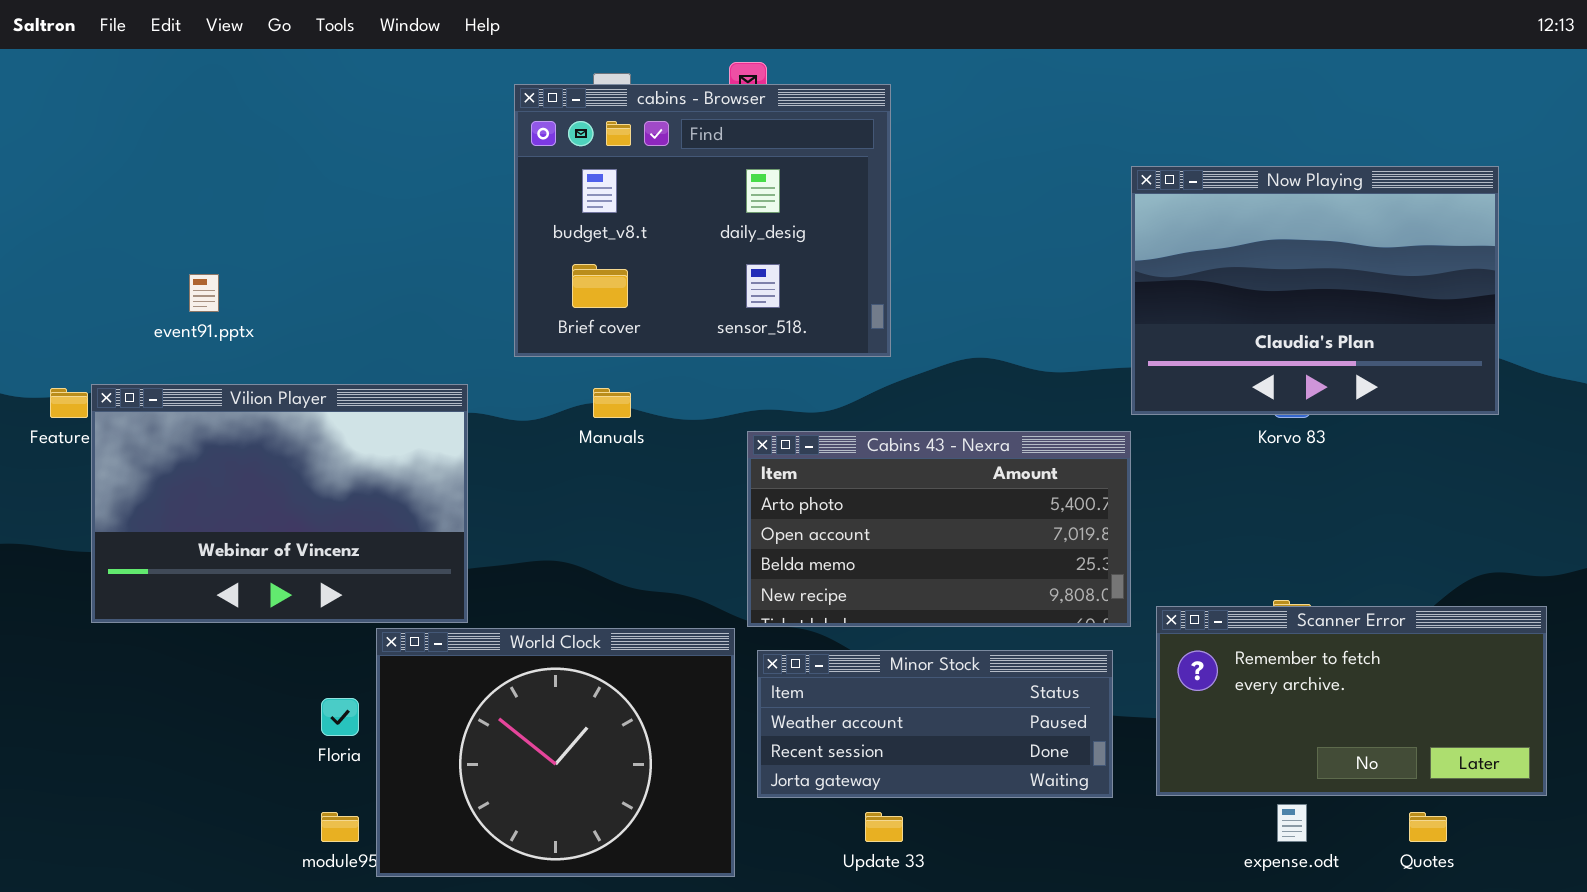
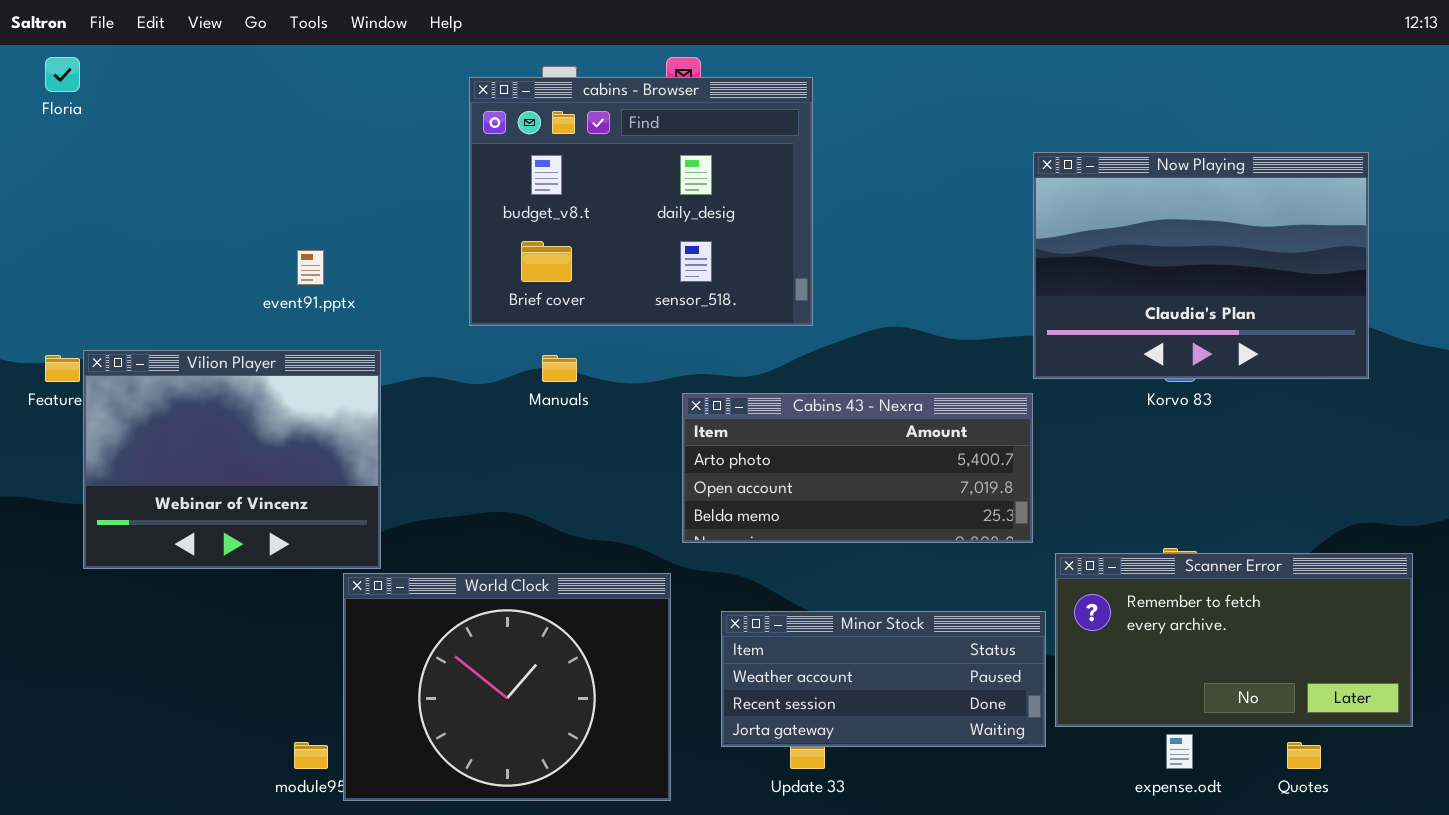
event91.pptx: [189,274,219,312] -> [297,250,324,285], moved
Vilion Player: [91,384,468,623] -> [83,350,381,569], resized
Cabins 43 - Nexra: [747,431,1131,627] -> [682,393,1033,543], resized
Minor Stock: [757,650,1113,798] -> [721,611,1046,747], moved
Floria: [321,698,359,736] -> [45,57,80,92], moved

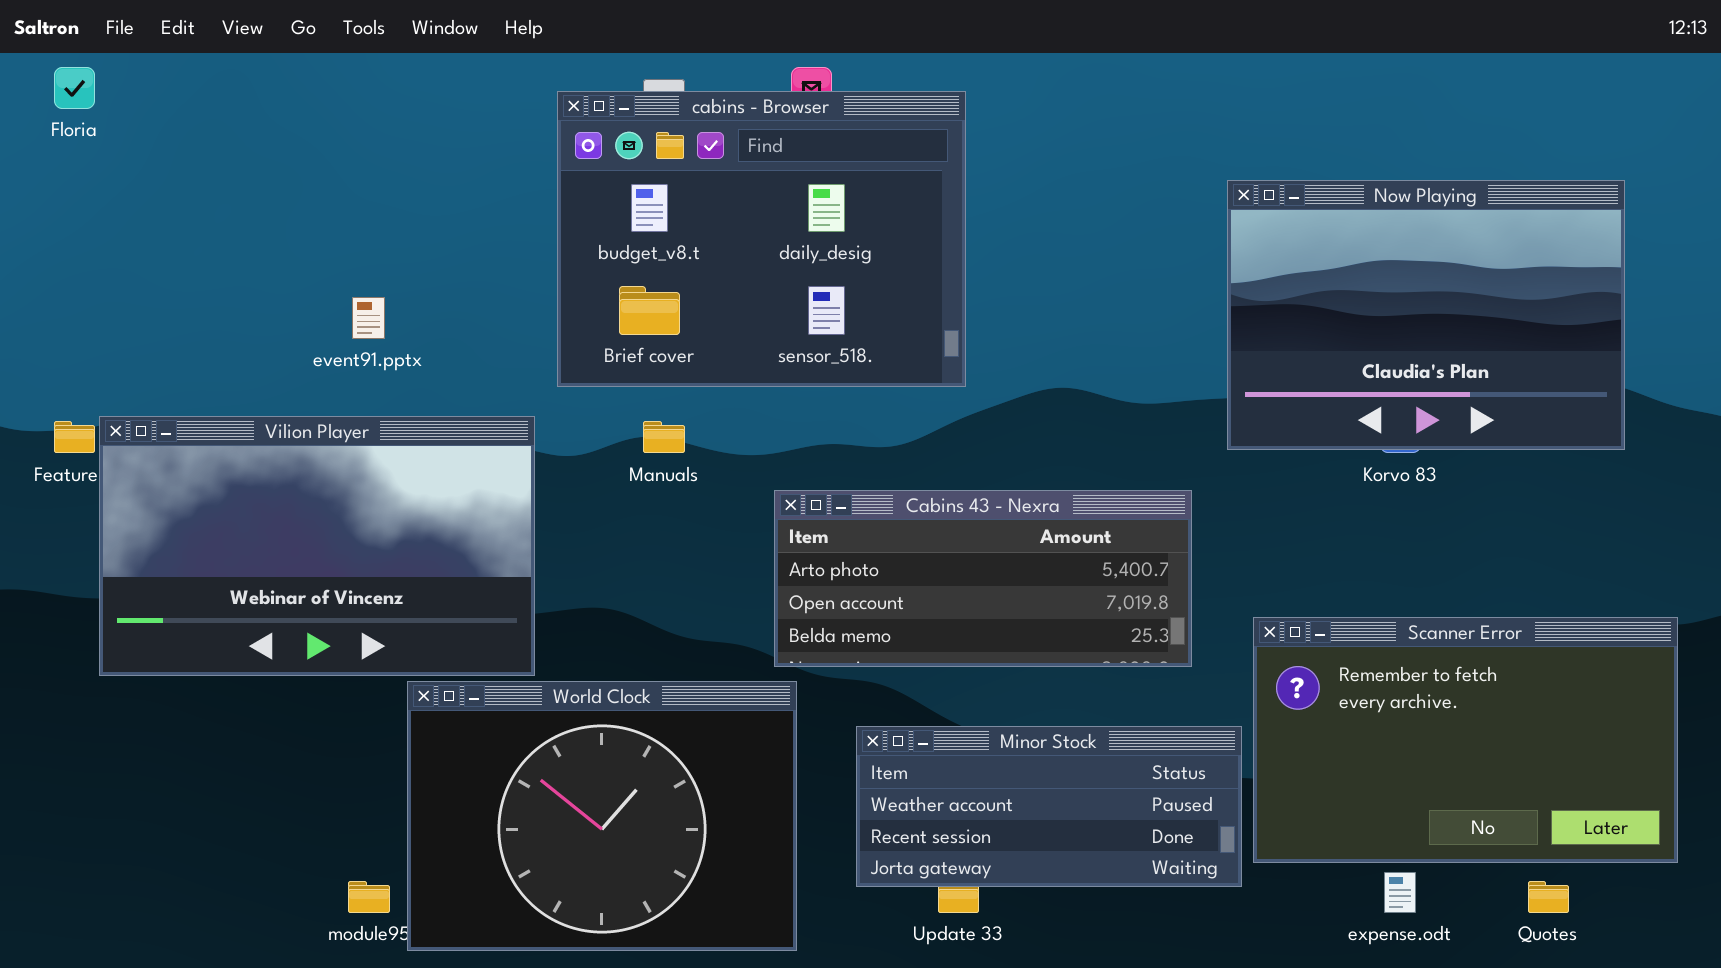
Vilion Player: [83,350,381,569] -> [99,416,535,676], resized
Cabins 43 - Nexra: [682,393,1033,543] -> [774,490,1192,667], moved
Scanner Error: [1055,553,1413,727] -> [1253,617,1678,863], resized

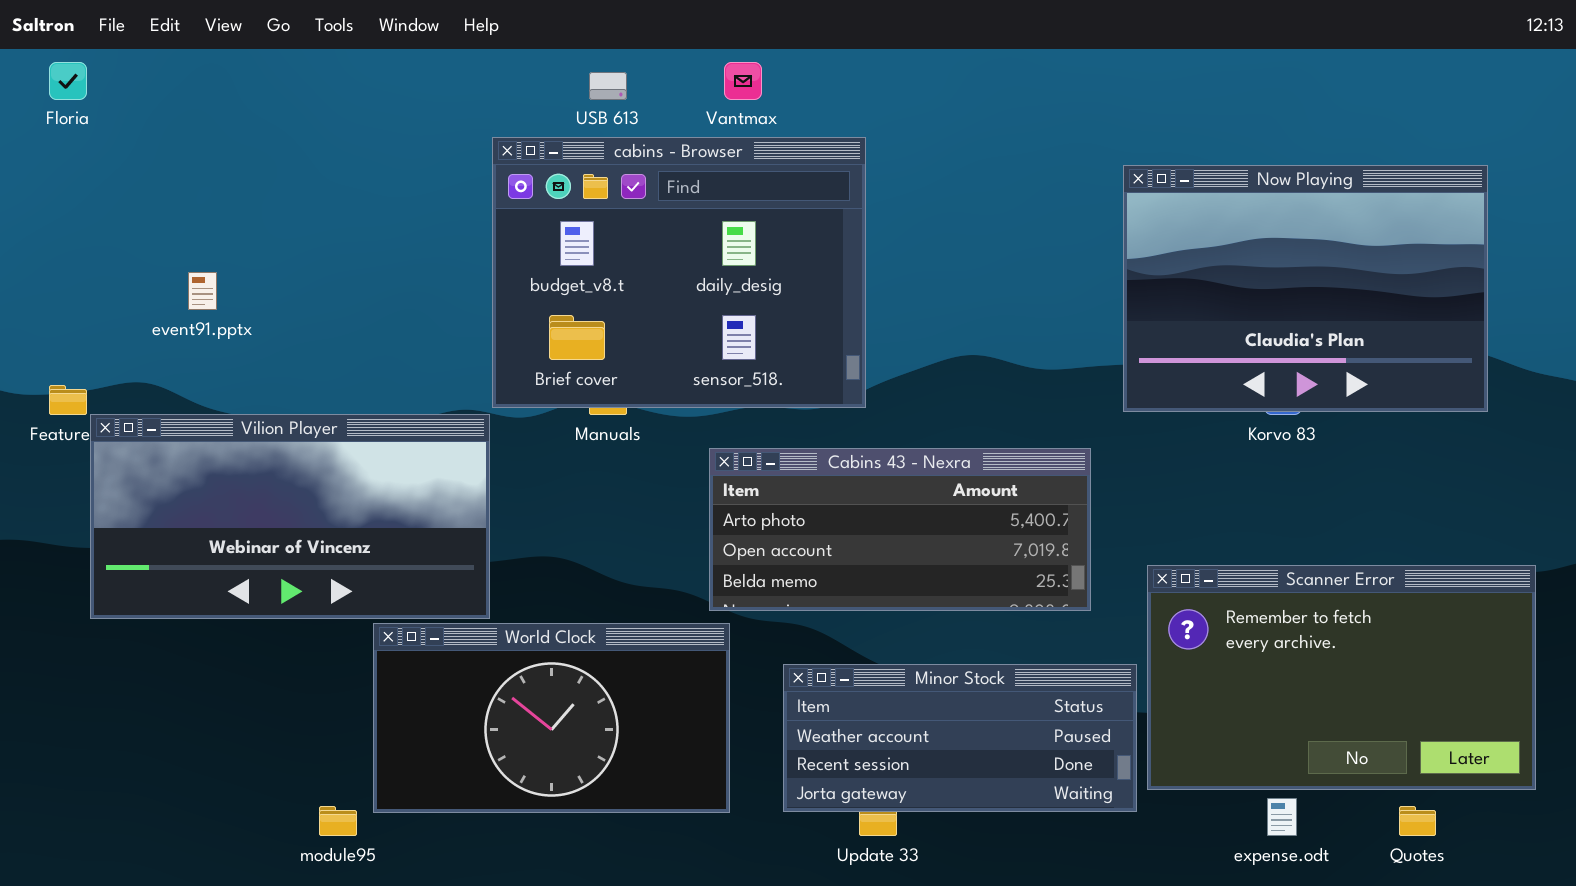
cabins - Browser: [557,91,966,387] -> [492,137,866,408], moved
event91.pptx: [352,297,385,339] -> [188,272,217,310], moved
Vilion Player: [99,416,535,676] -> [90,414,490,619], resized
World Clock: [407,681,797,951] -> [373,623,730,813], resized

